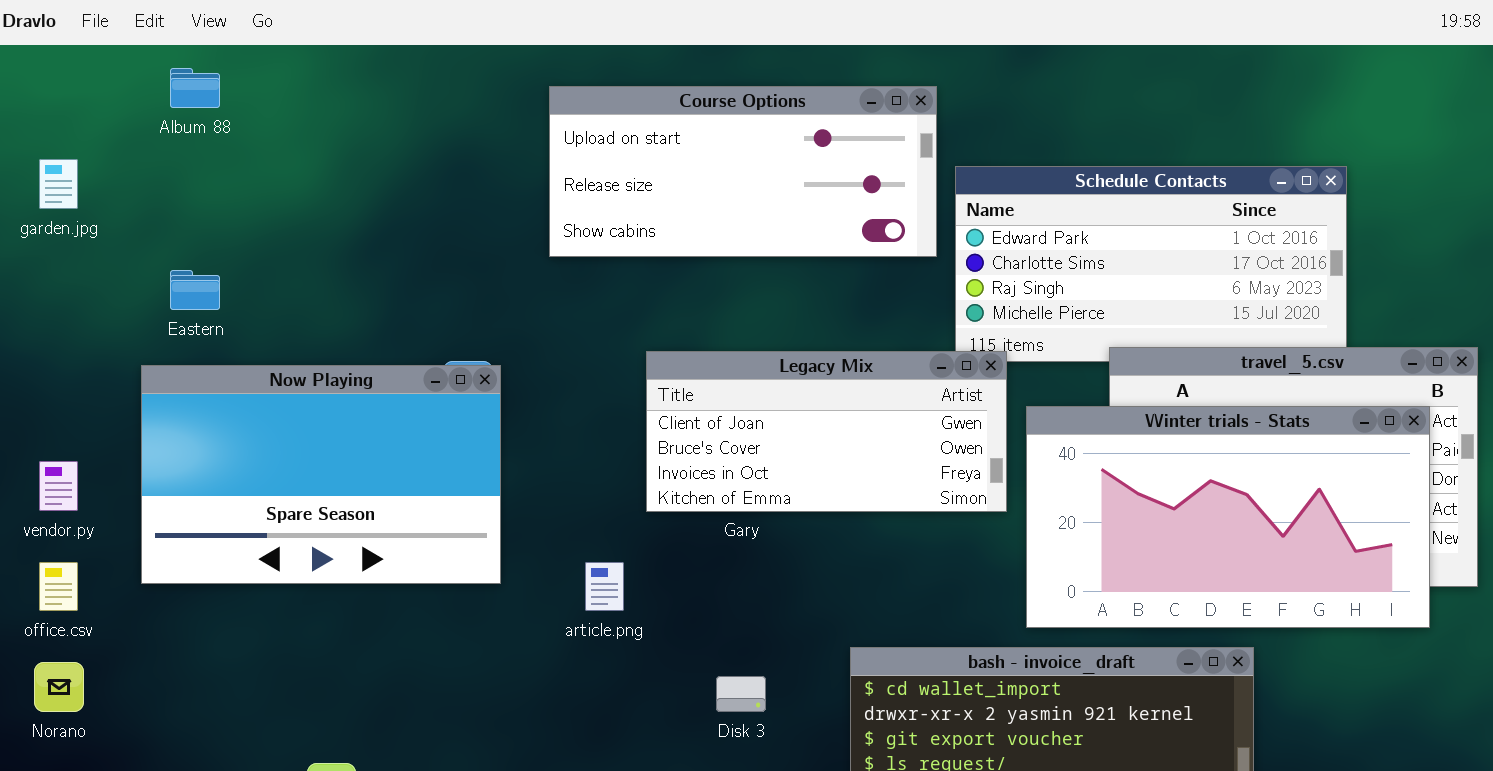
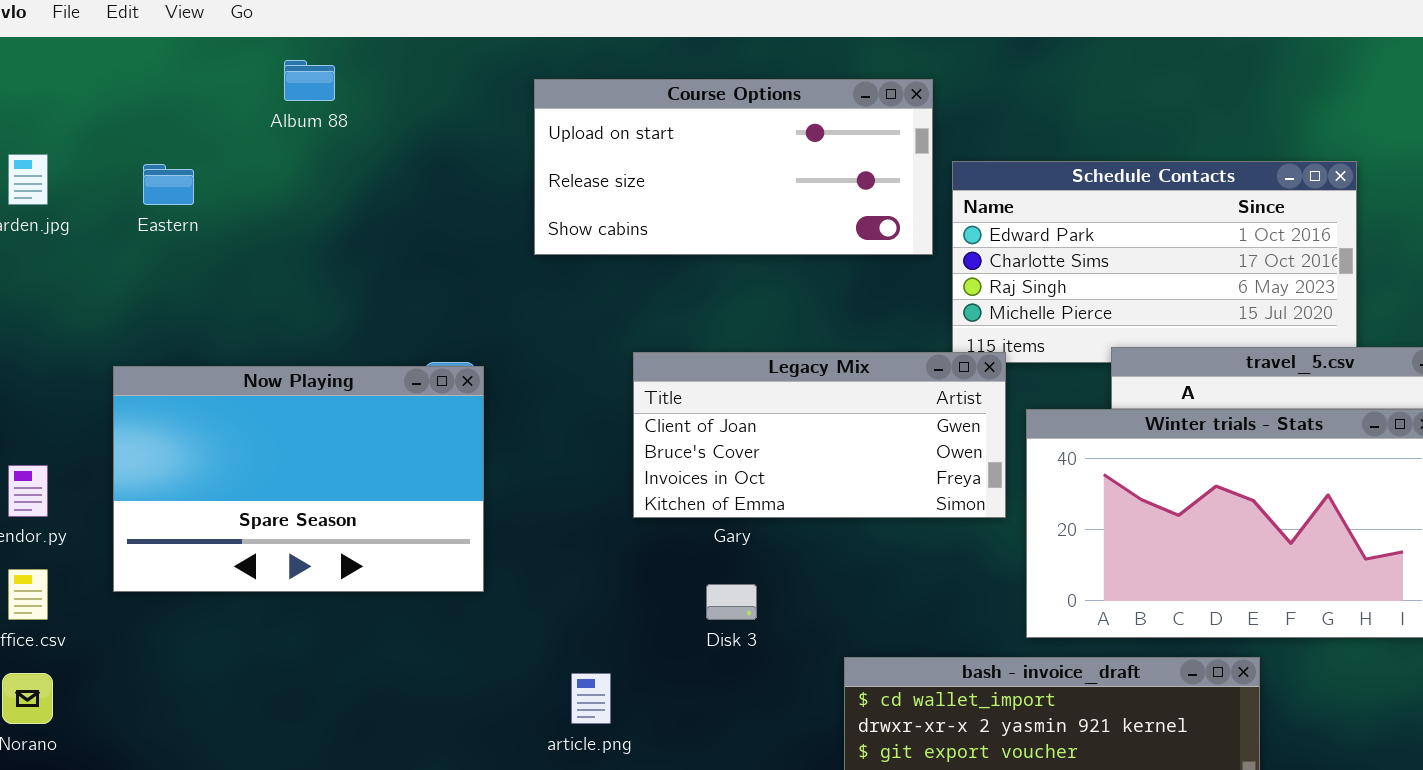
Album 88: [170,68,220,108] -> [284,60,335,101], moved
Eastern: [170,270,220,310] -> [143,164,194,205], moved
article.png: [585,562,624,611] -> [571,673,611,724], moved
Disk 3: [716,676,766,712] -> [706,584,757,620], moved

